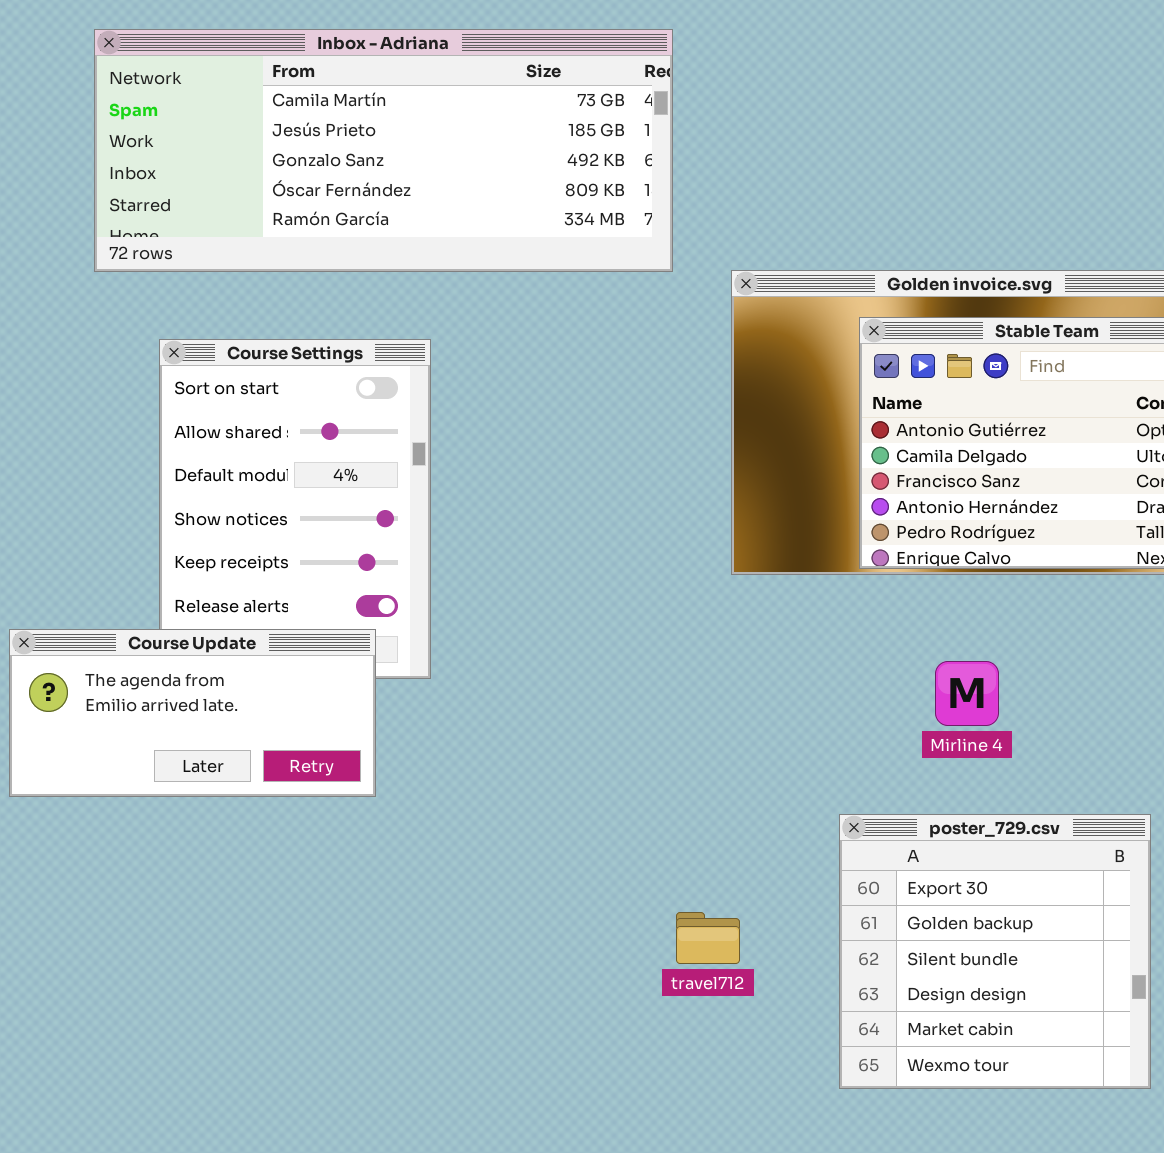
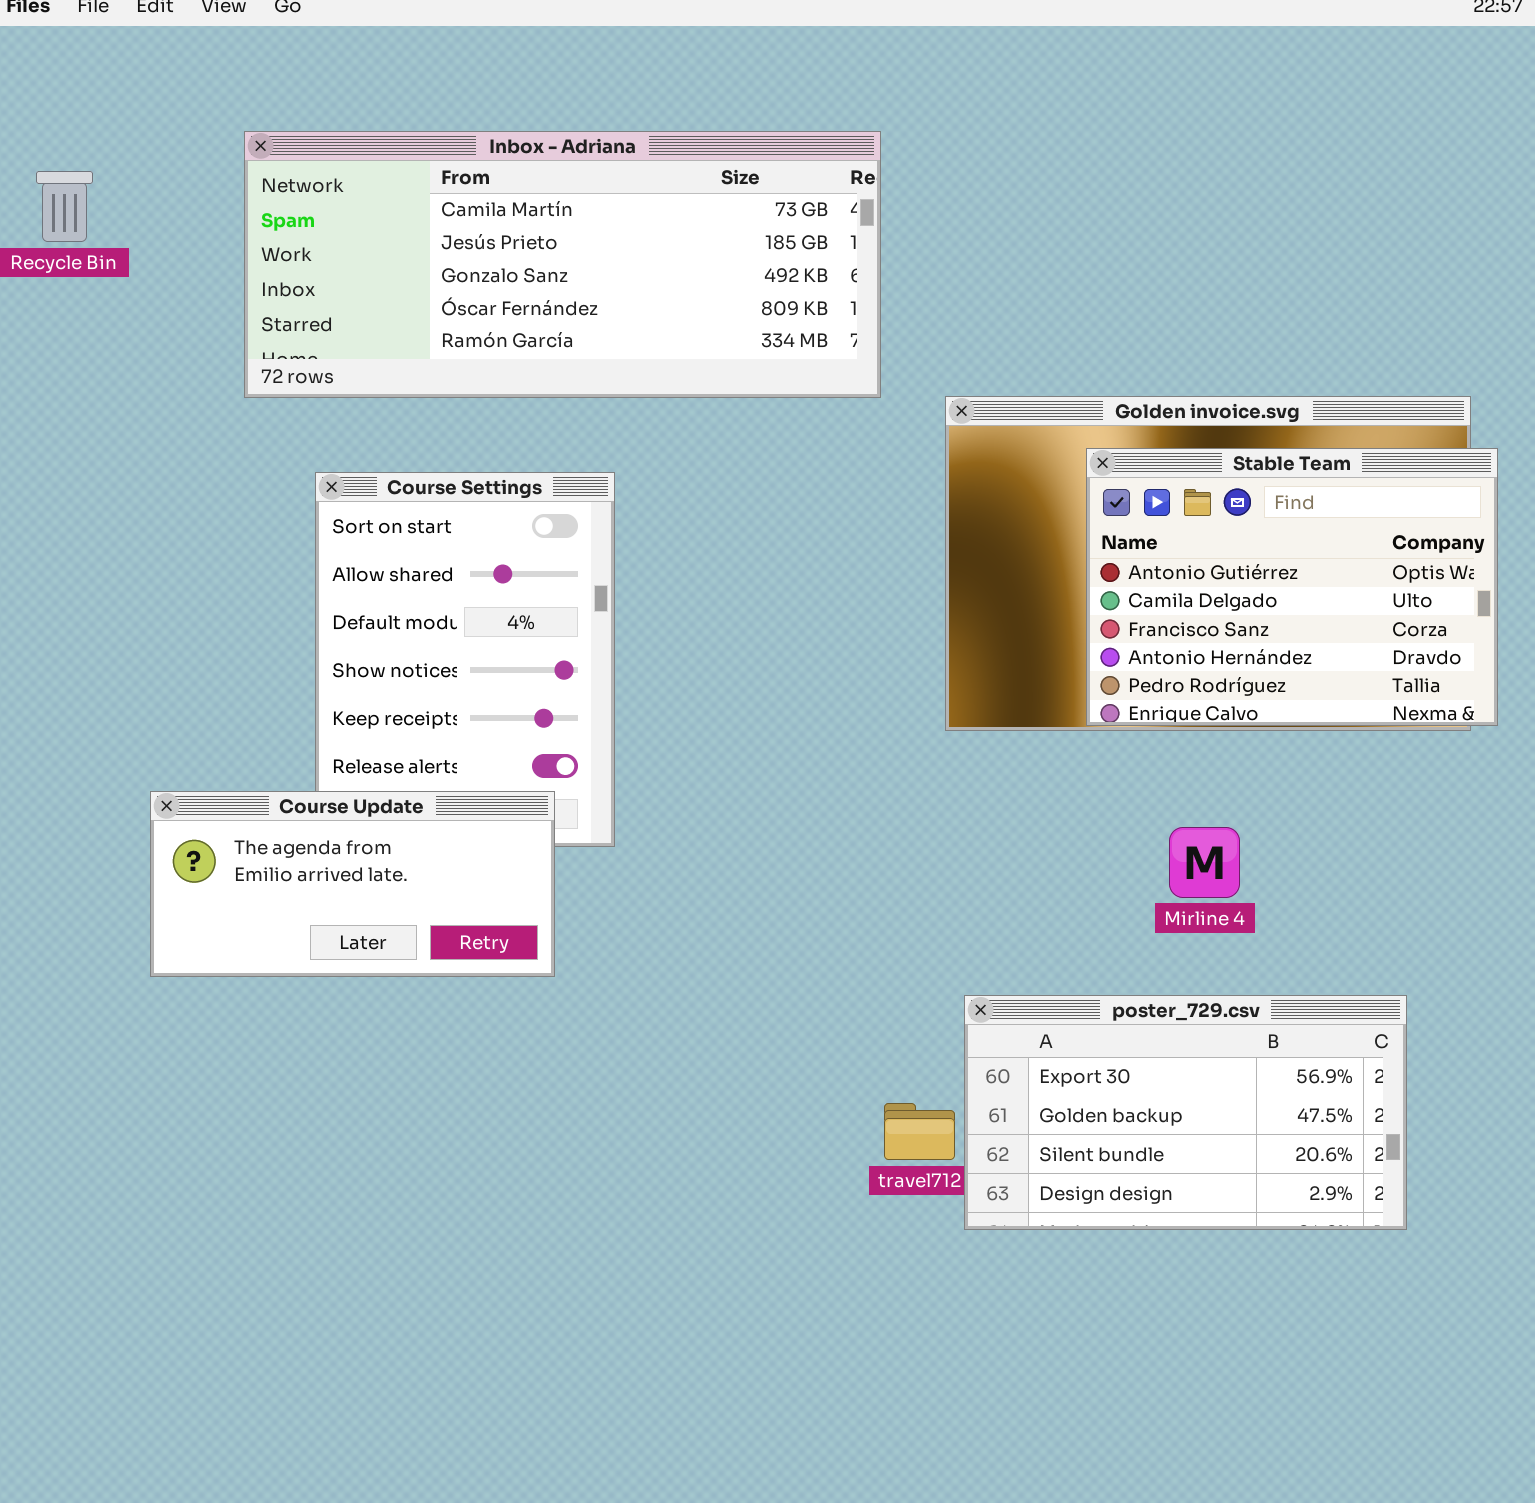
poster_729.csv: [839,814,1151,1089] -> [964,995,1407,1230], resized

